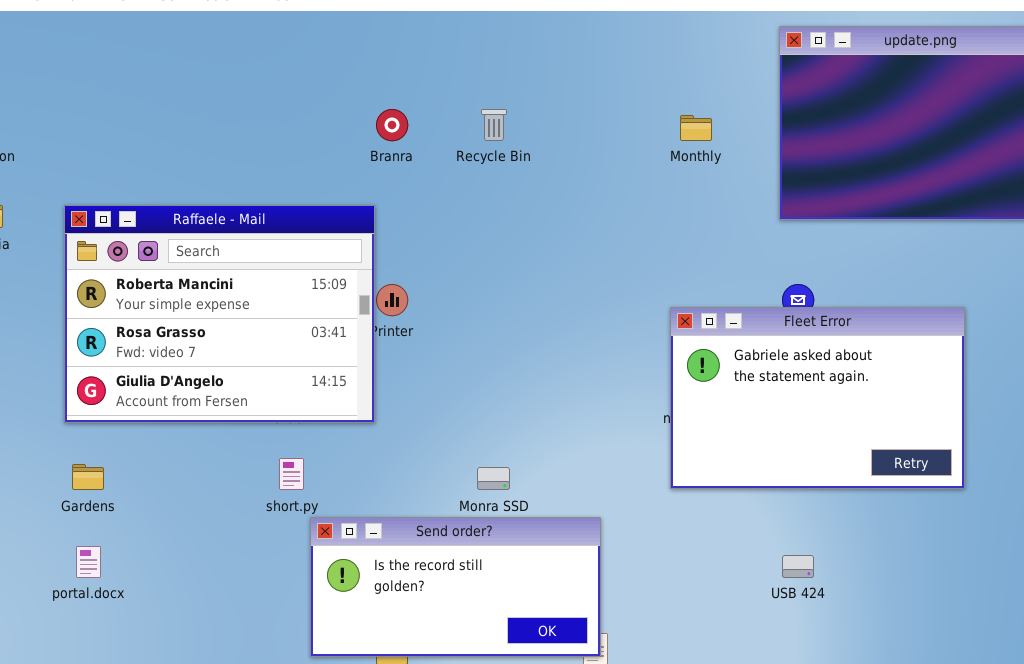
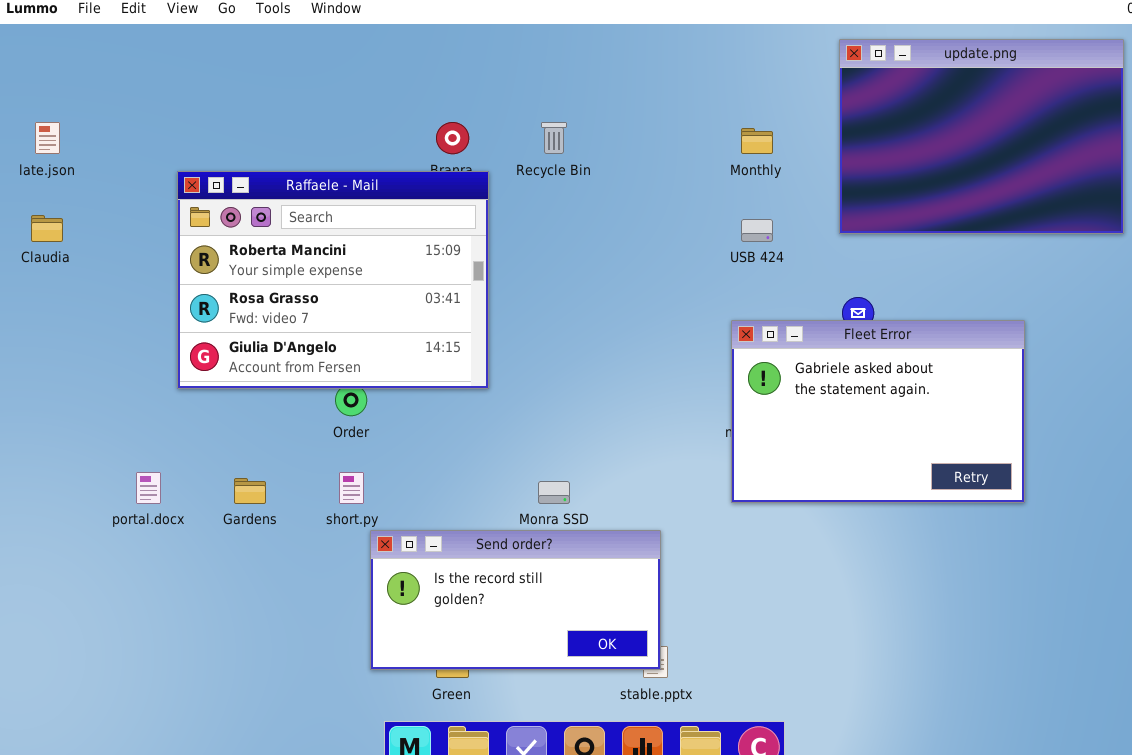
Raffaele - Mail: [64,205,375,423] -> [177,171,489,389], moved
Gardens: [72,464,104,490] -> [234,478,266,504], moved
portal.docx: [76,546,101,578] -> [136,472,161,504], moved
USB 424: [782,555,814,578] -> [741,219,773,242], moved

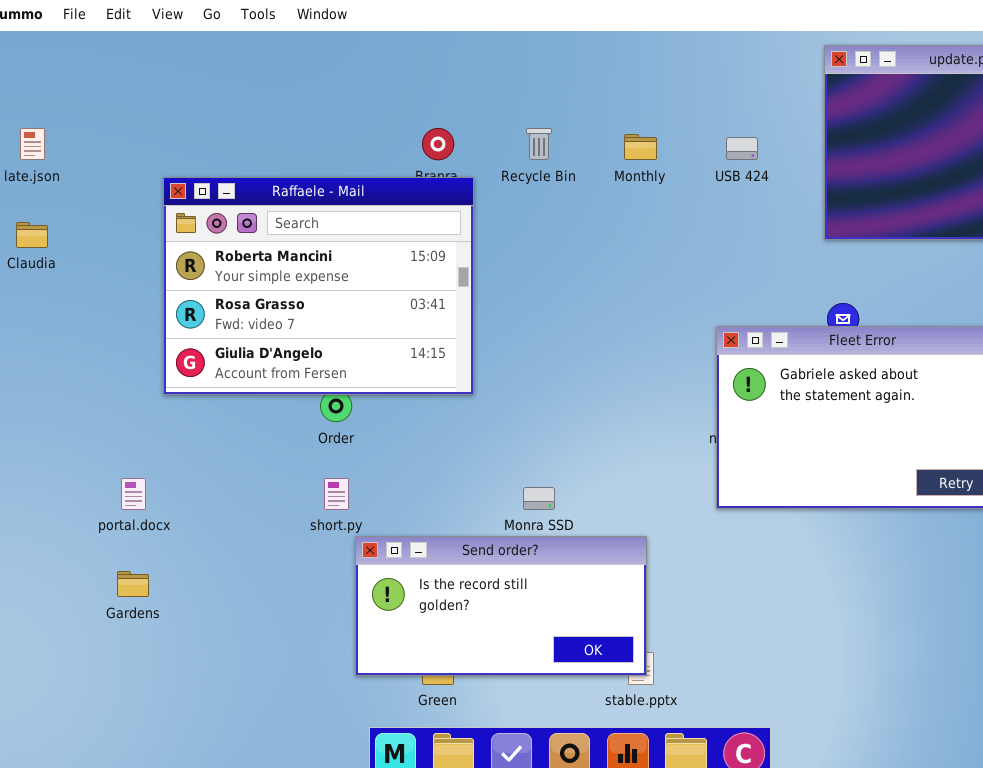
Monthly: [741,128,773,154] -> [624,134,657,160], moved
USB 424: [741,219,773,242] -> [726,137,758,160], moved
Gardens: [234,478,266,504] -> [117,571,149,597], moved

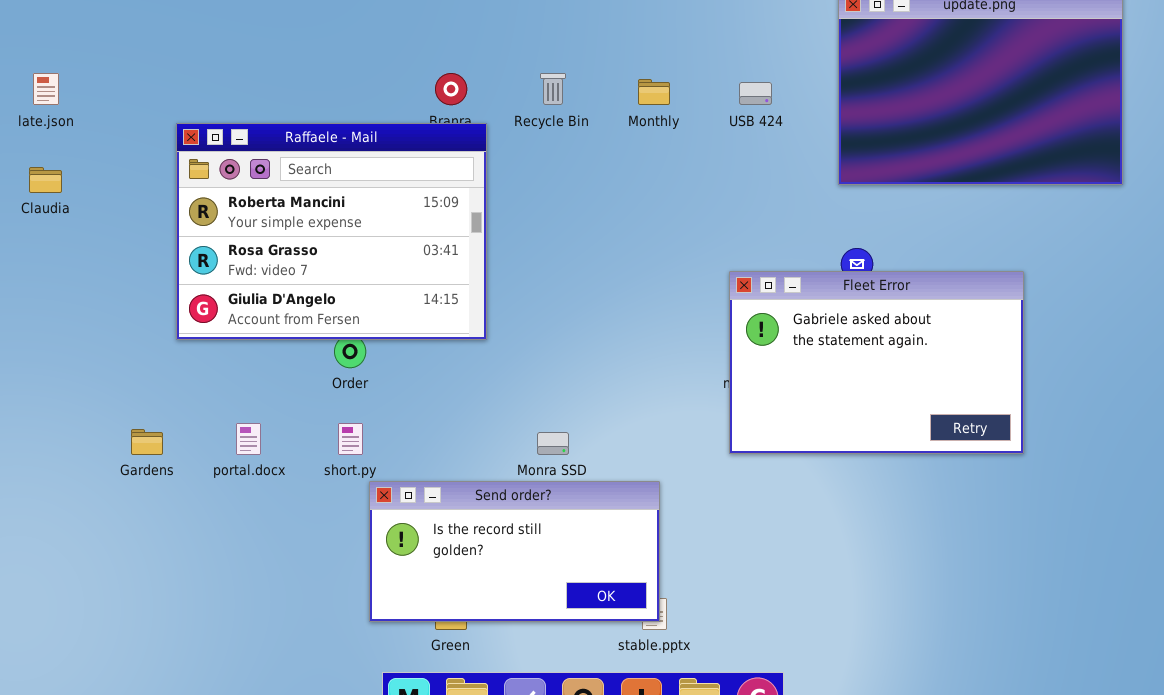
portal.docx: [121,478,146,510] -> [236,423,261,455], moved
Gardens: [117,571,149,597] -> [131,429,163,455], moved

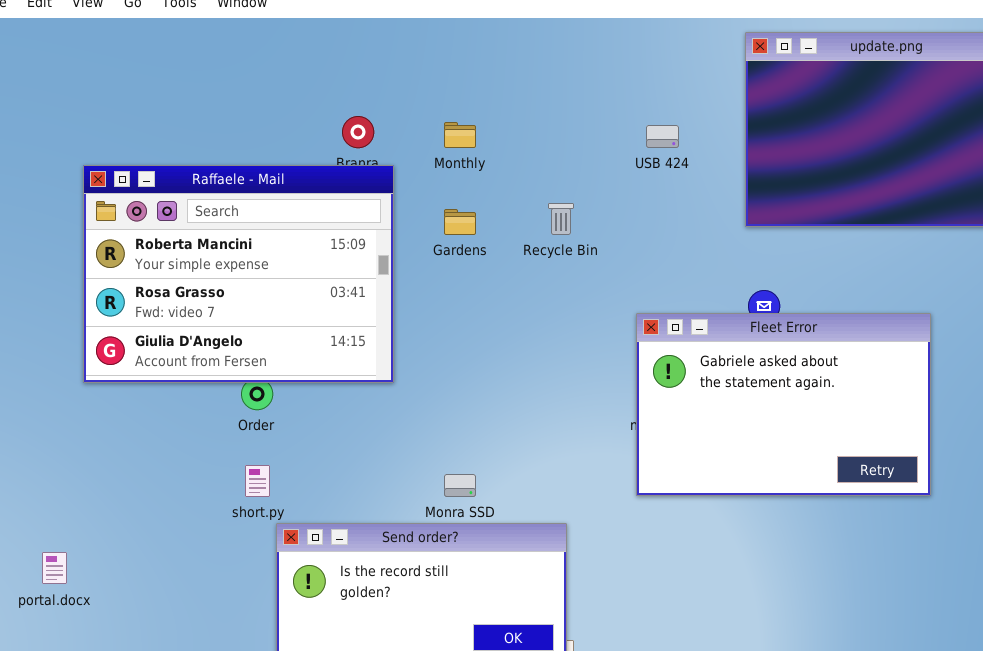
Recycle Bin: [540,73,566,105] -> [548,203,574,235], moved
Monthly: [638,79,670,105] -> [444,122,476,148], moved
portal.docx: [236,423,261,455] -> [42,552,67,584], moved
Gardens: [131,429,163,455] -> [444,209,476,235], moved

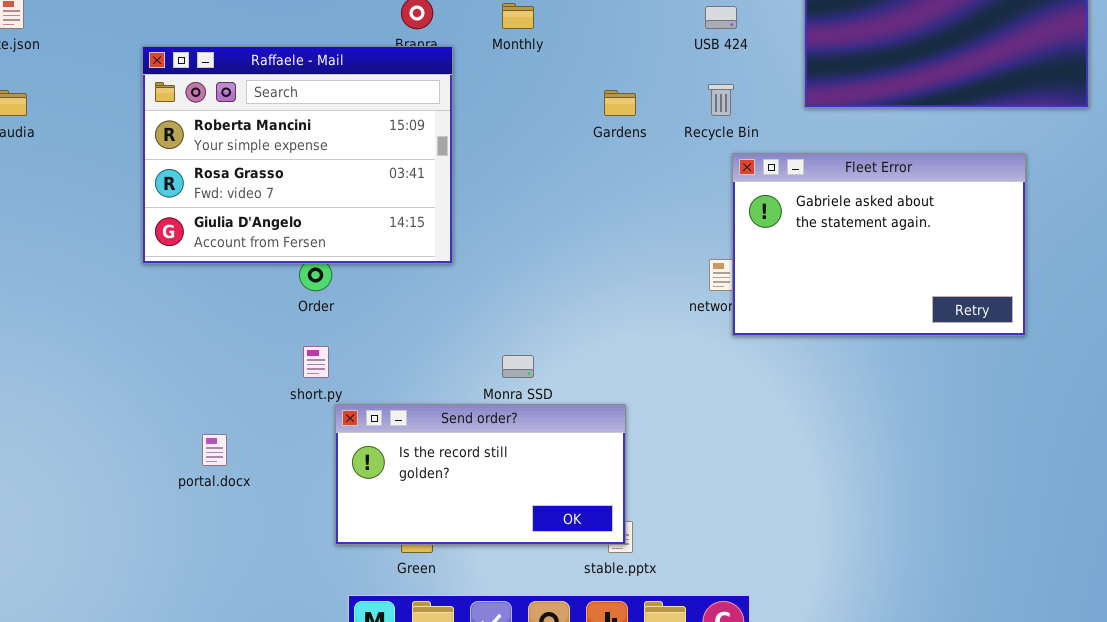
Recycle Bin: [548,203,574,235] -> [708,84,734,116], moved
Gardens: [444,209,476,235] -> [604,90,636,116], moved
Fleet Error: [636,313,931,496] -> [732,153,1026,336], moved
portal.docx: [42,552,67,584] -> [202,434,227,466], moved

